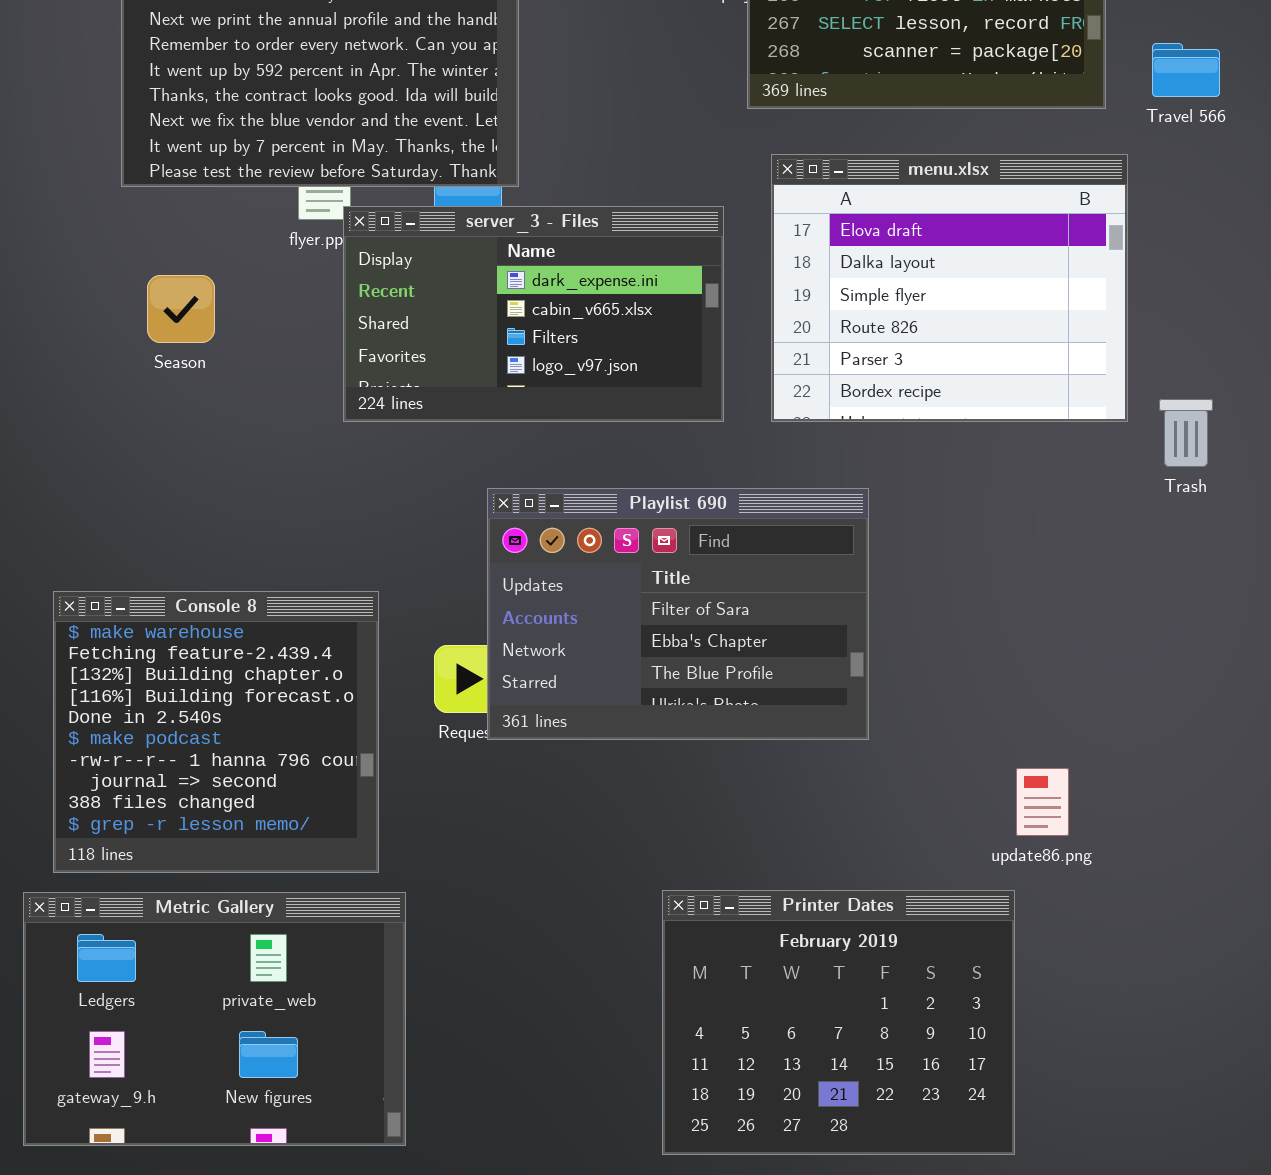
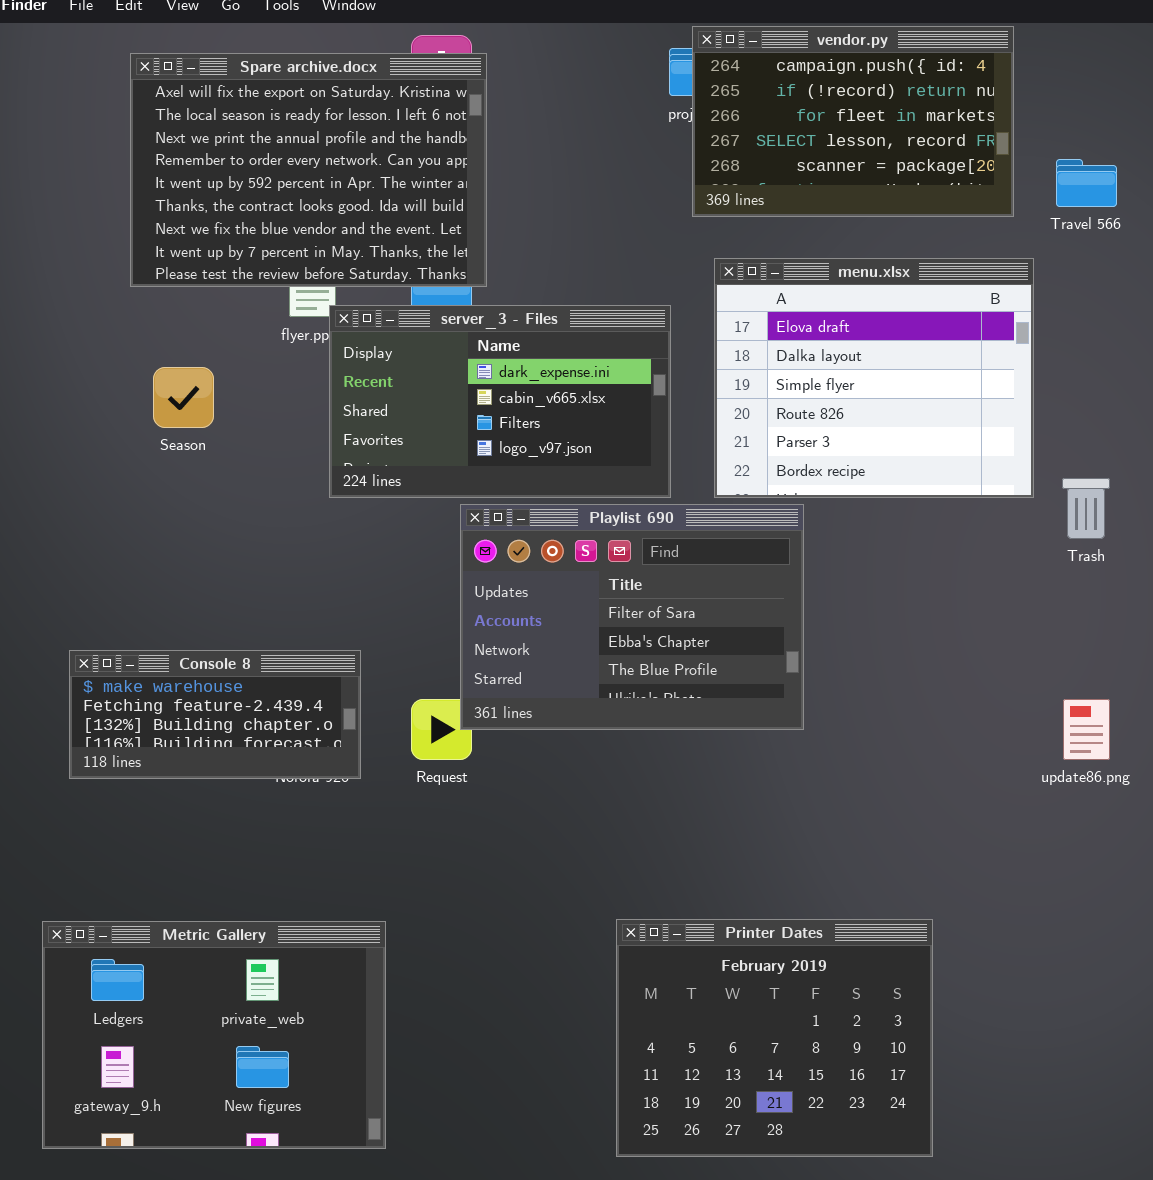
Playlist 690: [487,488,869,740] -> [460,504,804,730], moved
Console 8: [53,591,379,873] -> [69,650,361,779], resized
update86.png: [1016,768,1069,836] -> [1063,699,1110,760], moved

